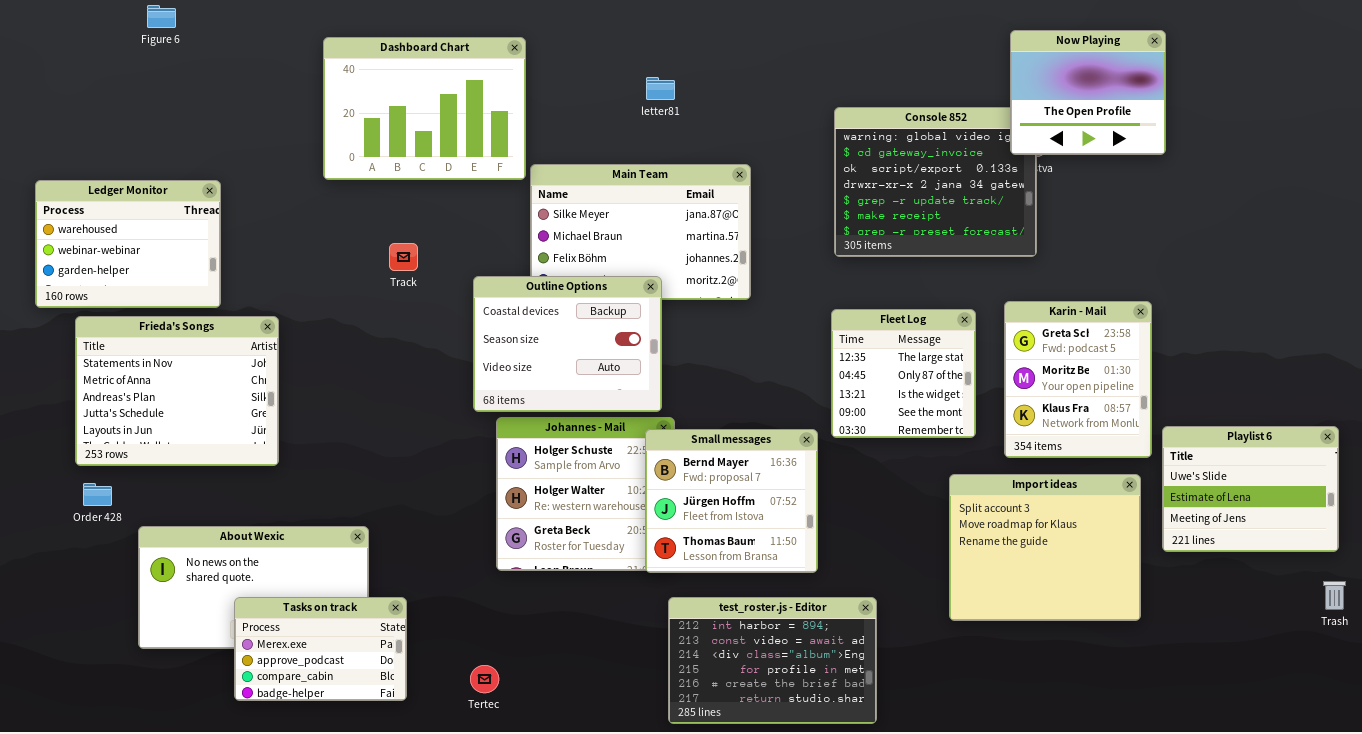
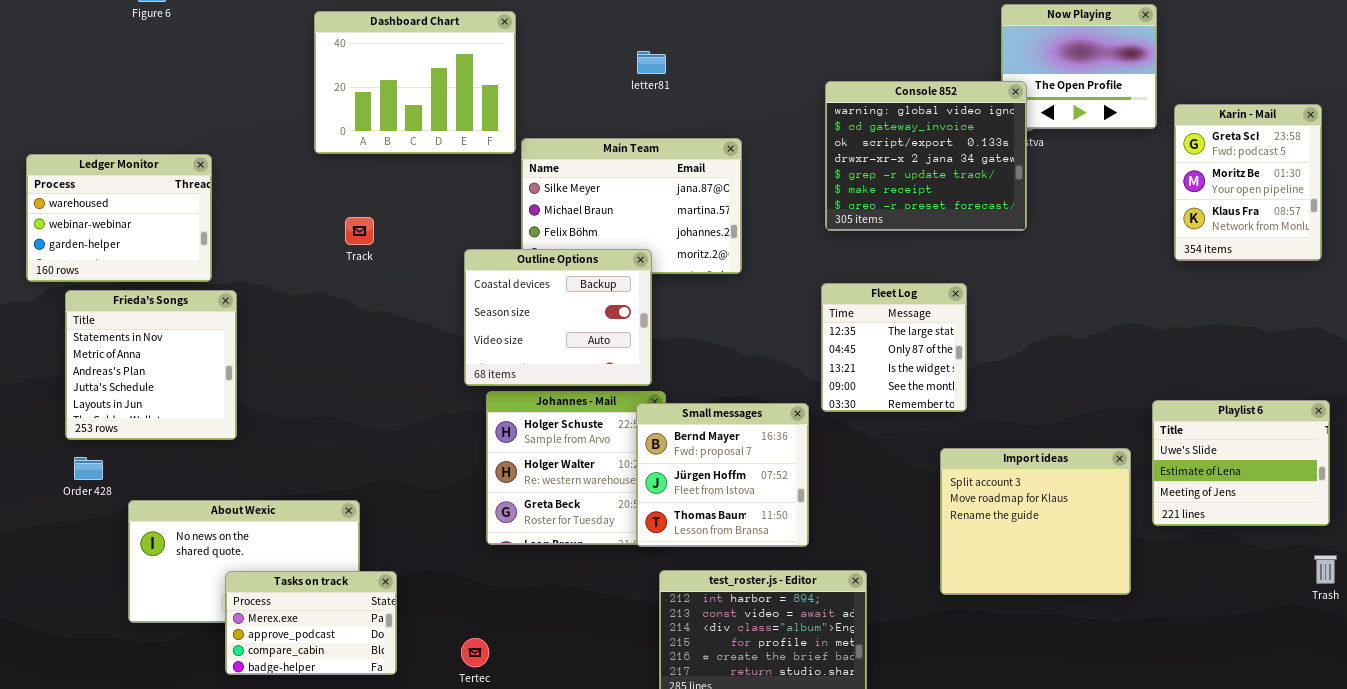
Console 852: [834,107,1037,257] -> [825,81,1027,231], raised
Track: [389,243,418,271] -> [345,217,374,245], moved
Karin - Mail: [1004,301,1152,458] -> [1174,104,1322,261], moved
Frieda's Songs: [75,316,279,466] -> [65,290,237,440], resized

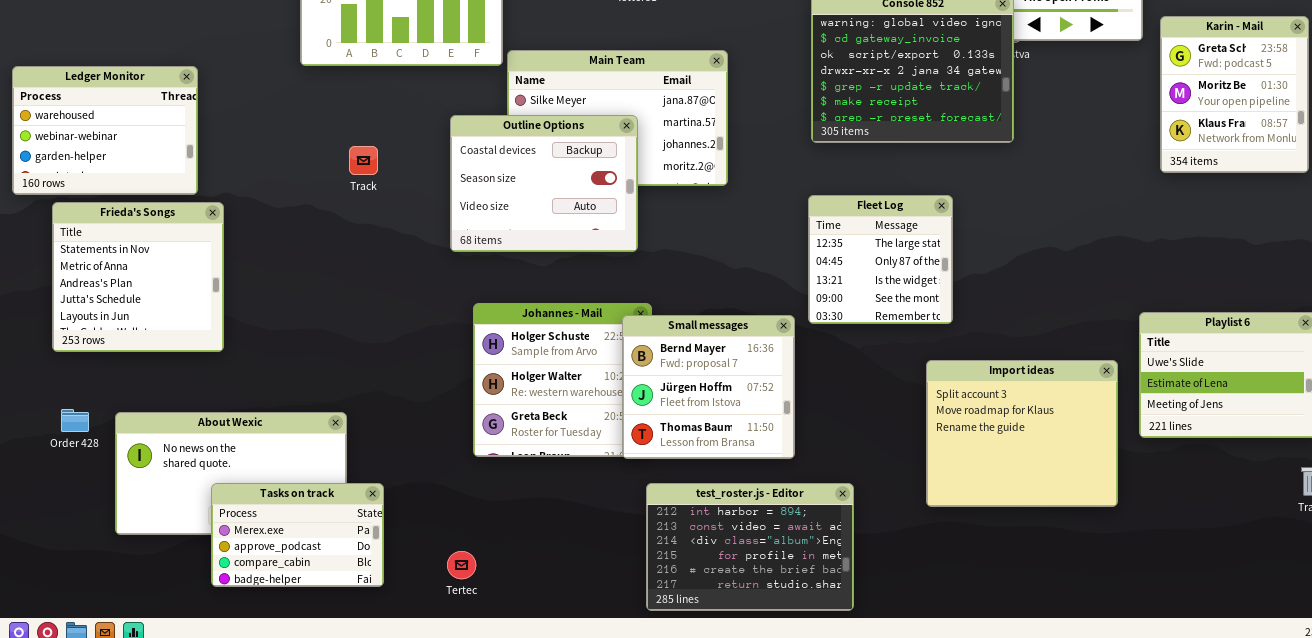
Track: [345,217,374,245] -> [349,146,378,175], moved
Outline Options: [464,249,652,386] -> [450,115,638,252], moved
Order 428: [74,457,103,480] -> [61,409,89,432], moved

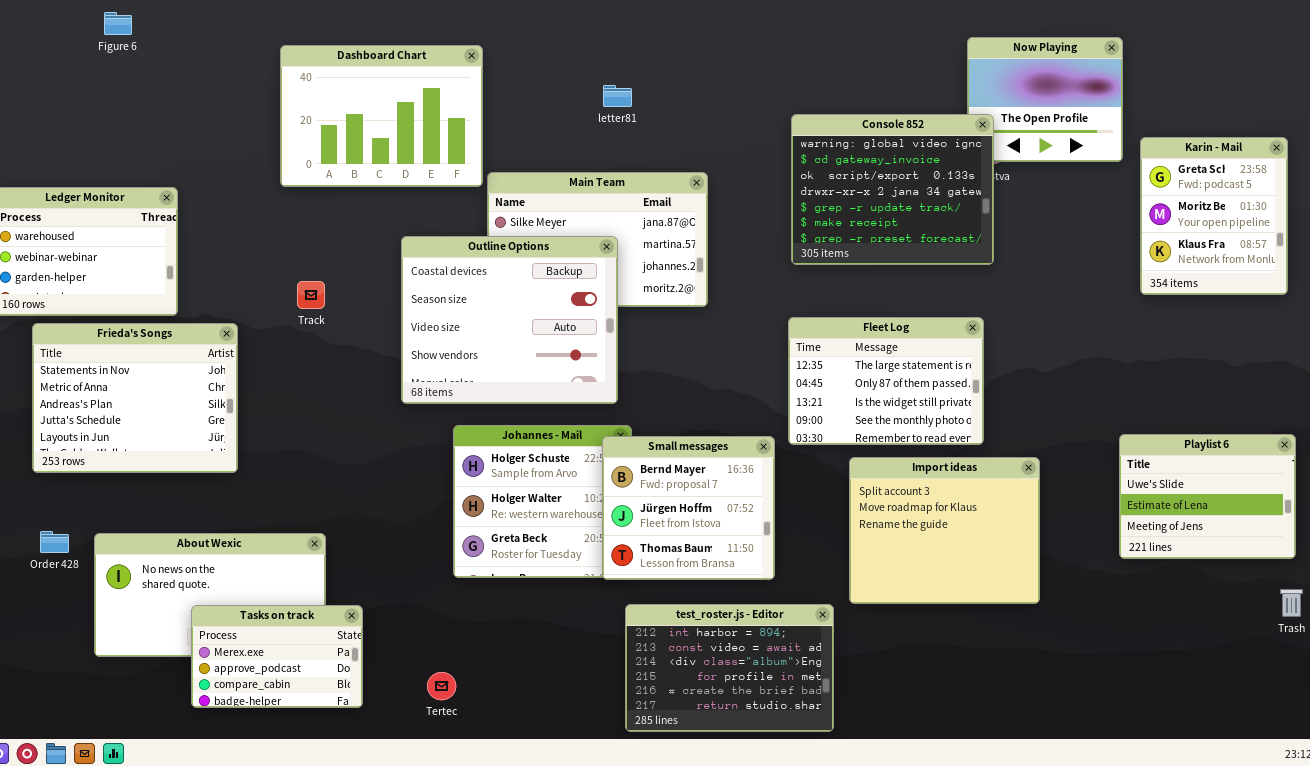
Outline Options: [450,115,638,252] -> [401,236,618,404], resized
Track: [349,146,378,175] -> [297,281,325,309], moved
Fleet Log: [808,195,953,324] -> [788,317,984,445], resized
Frieda's Songs: [52,202,224,352] -> [32,323,238,473], resized
Import ideas: [926,360,1118,507] -> [849,457,1040,604], moved

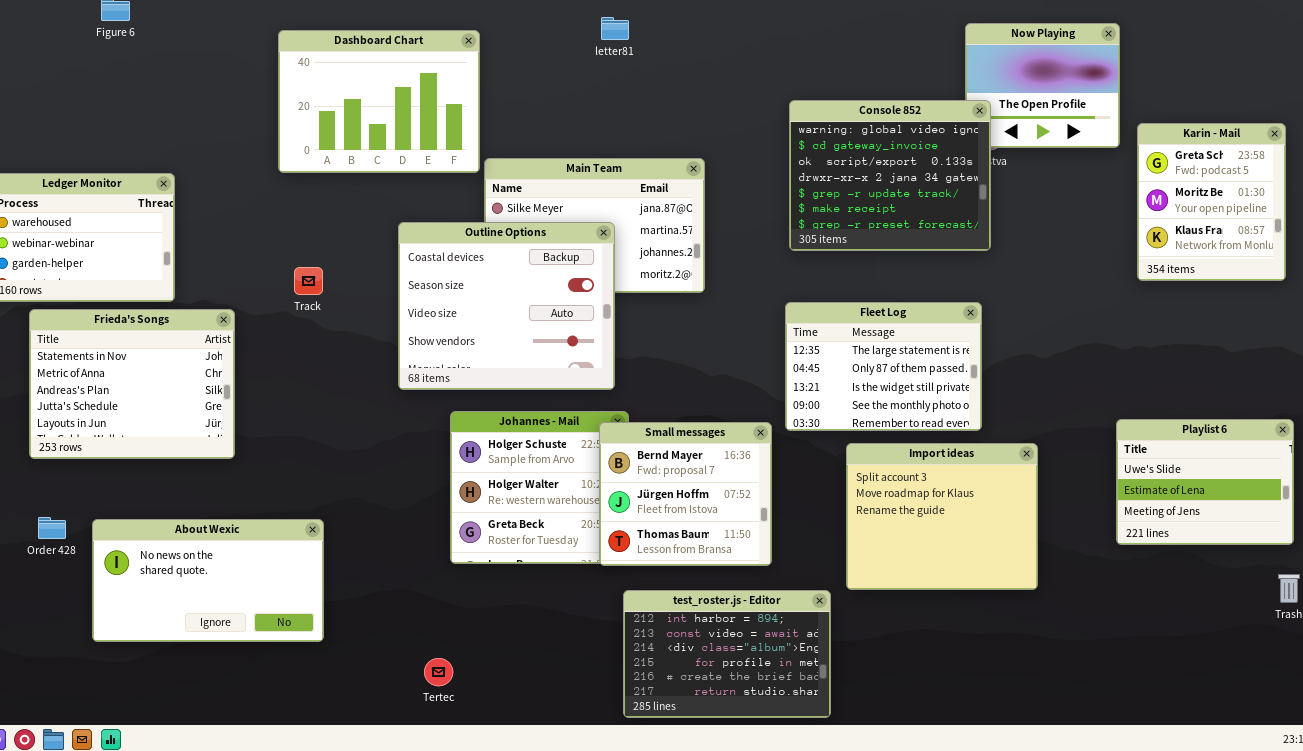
letter81: [603,85,632,107] -> [601,17,629,40], moved
Tasks on track: [191,605,363,708] -> none, closed

